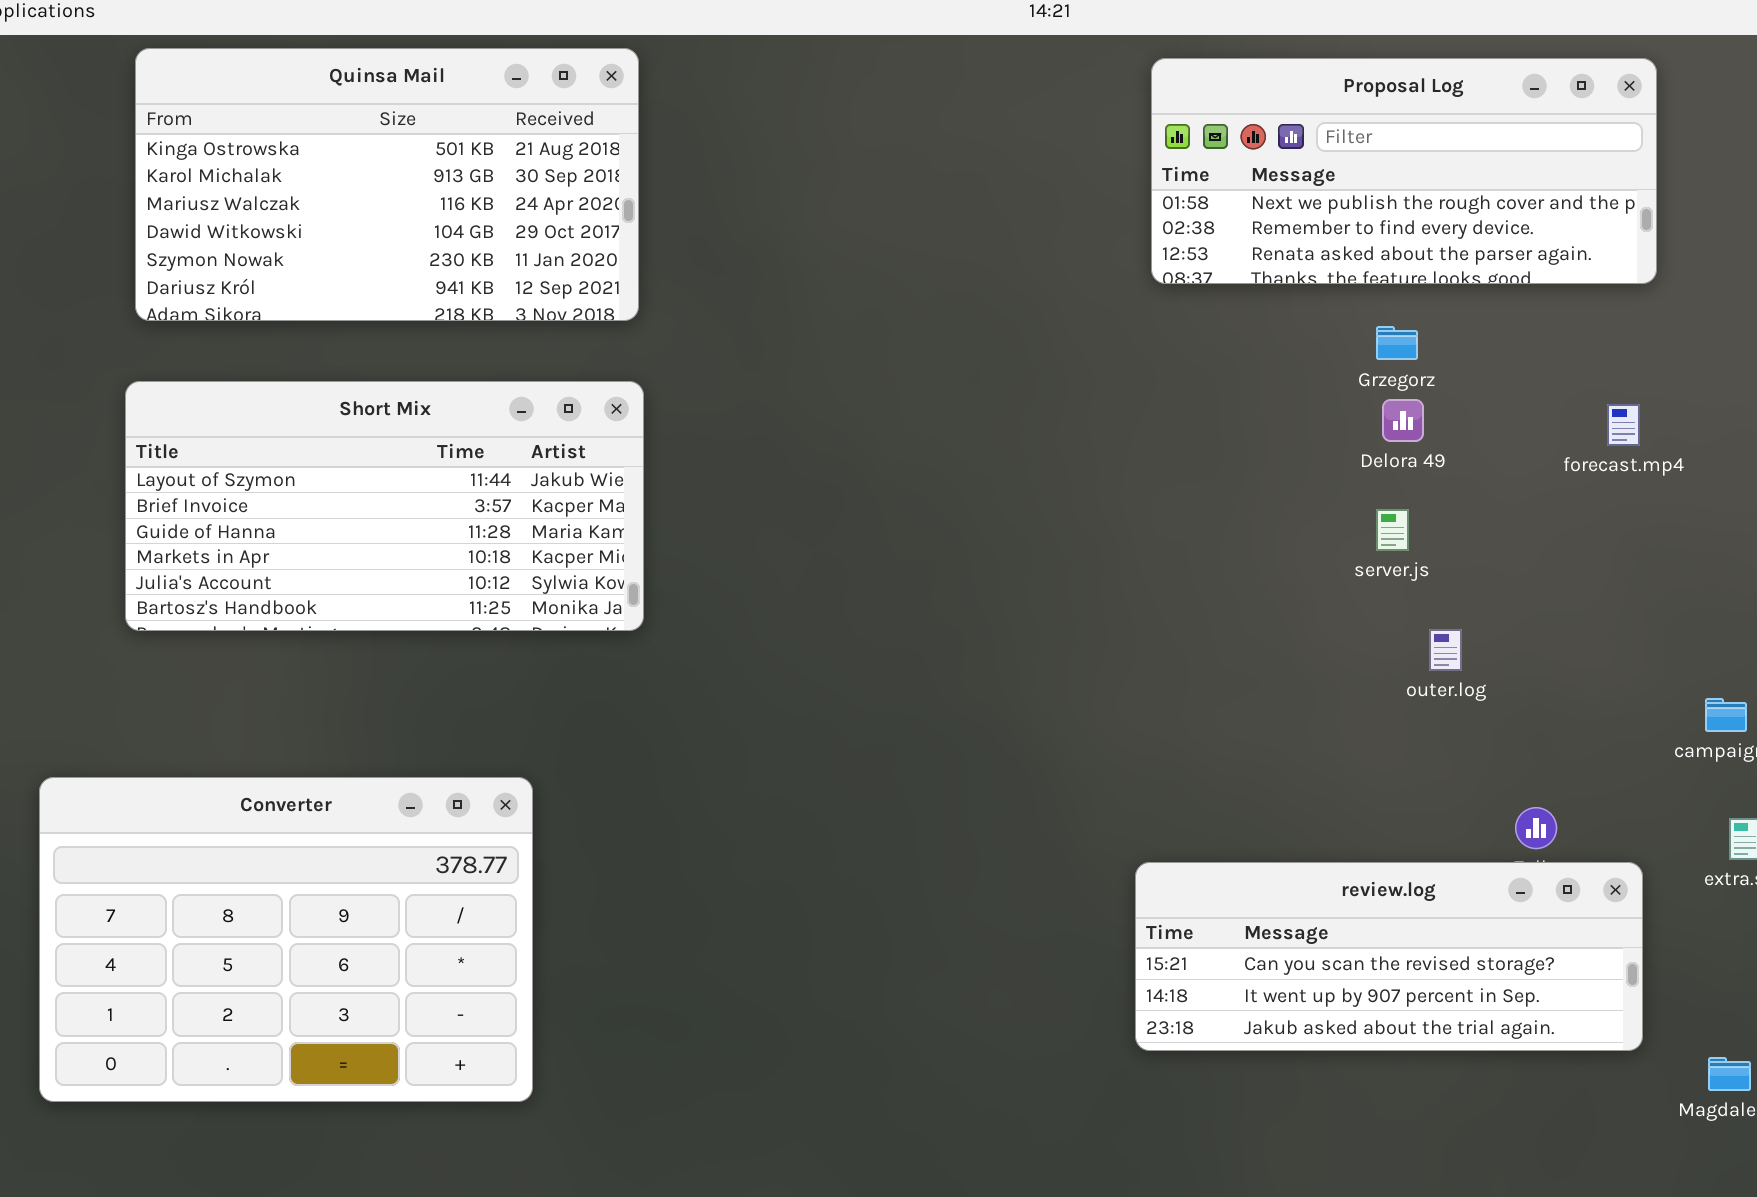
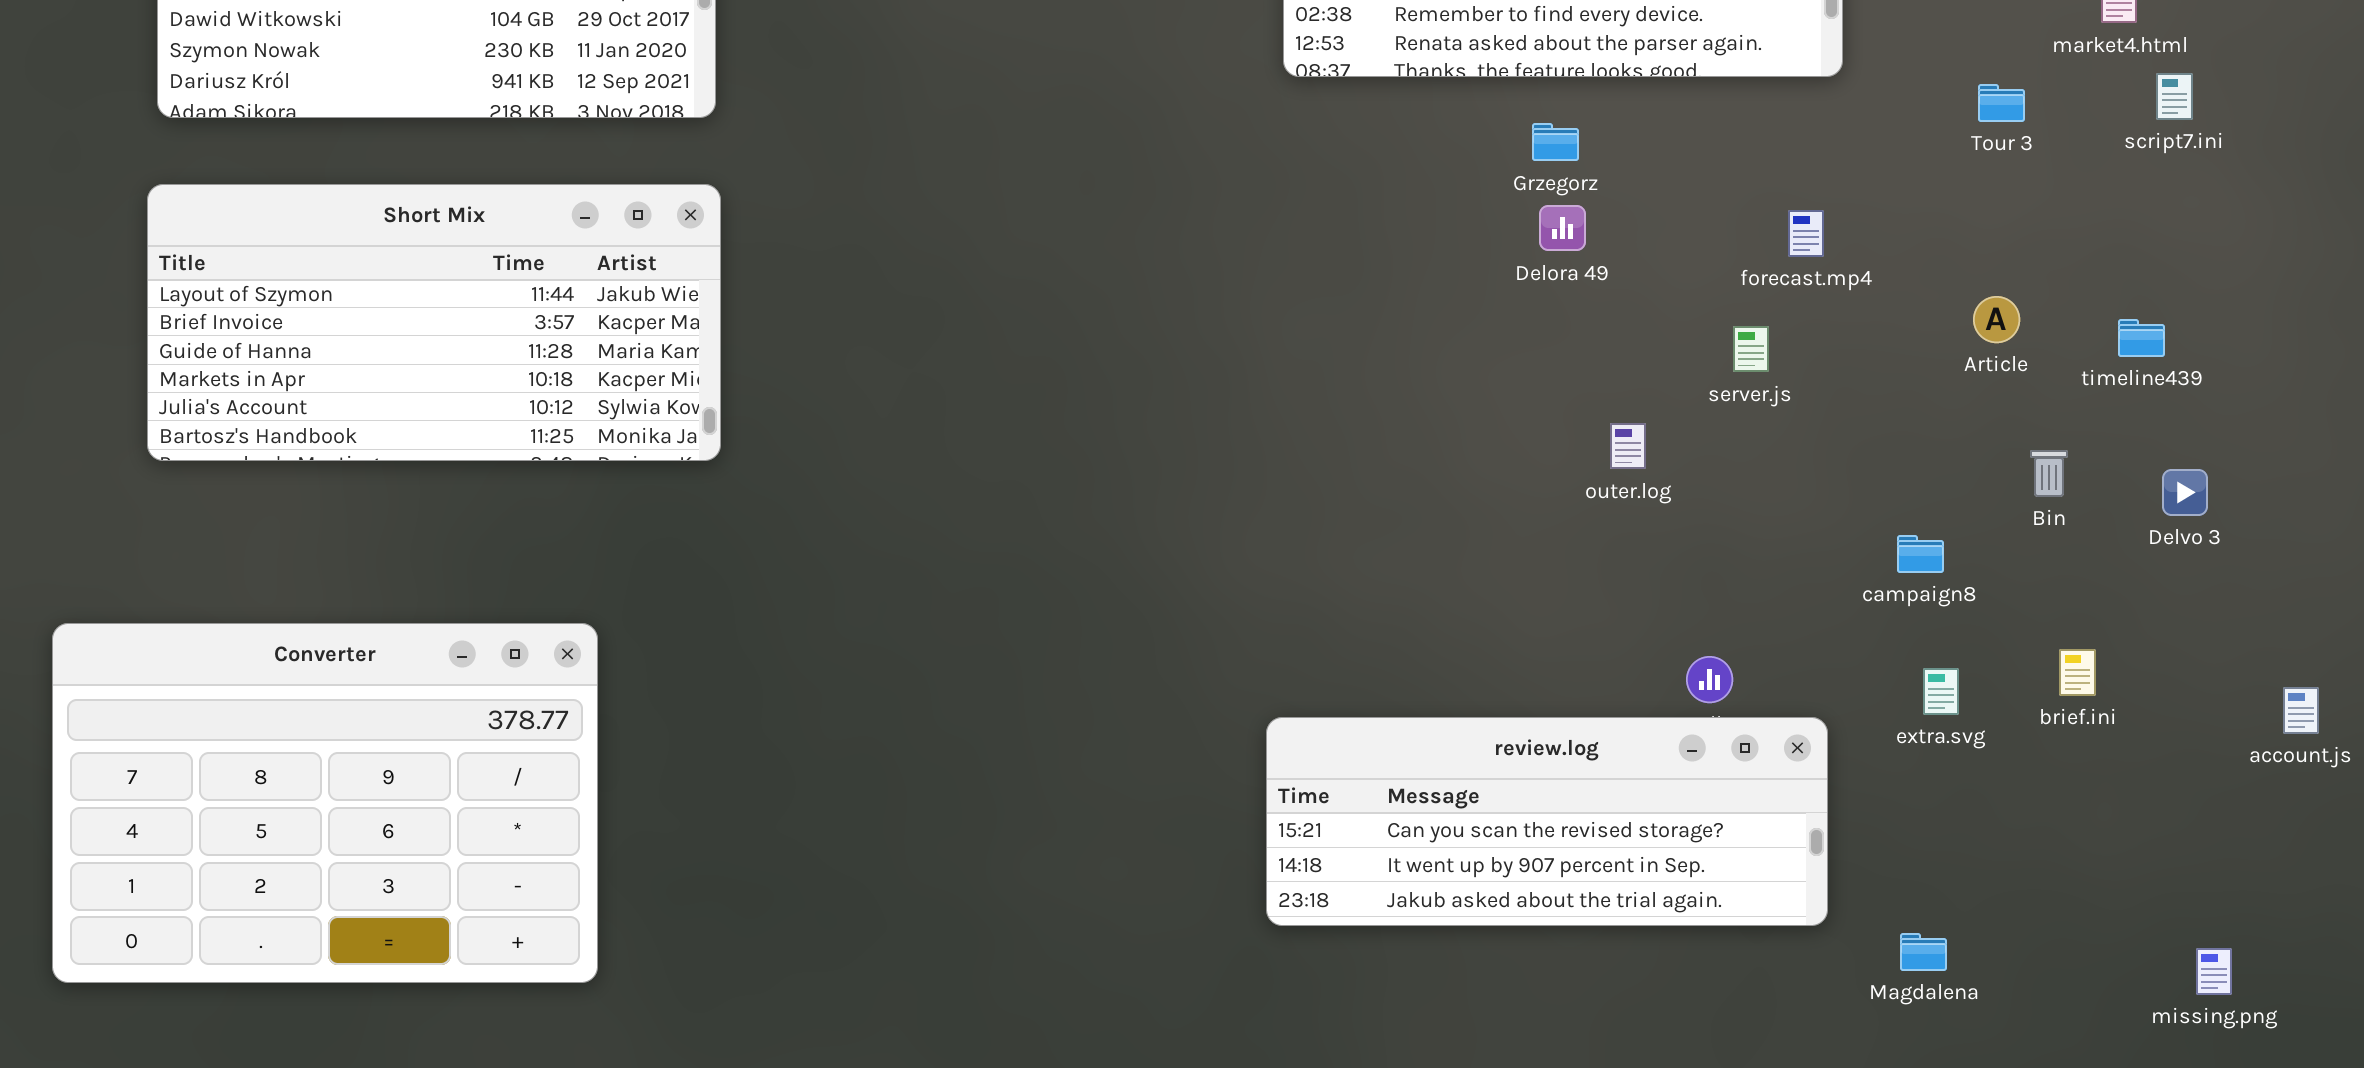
server.js: [1376,509,1409,551] -> [1733,326,1769,372], moved
outer.log: [1429,629,1462,671] -> [1610,423,1646,469], moved

